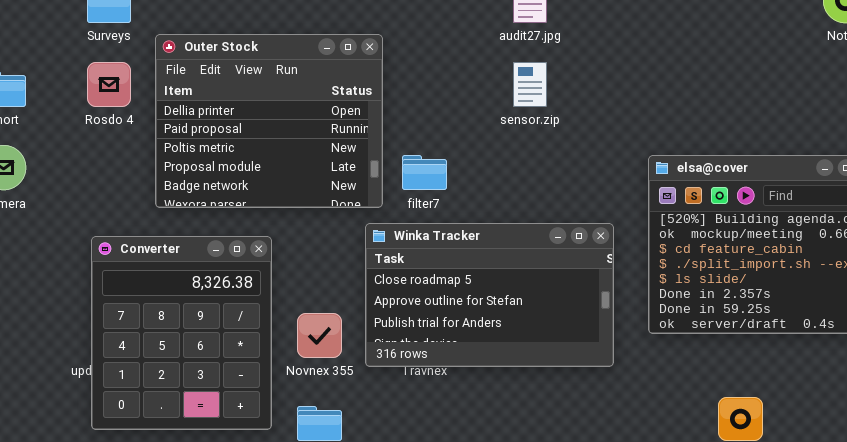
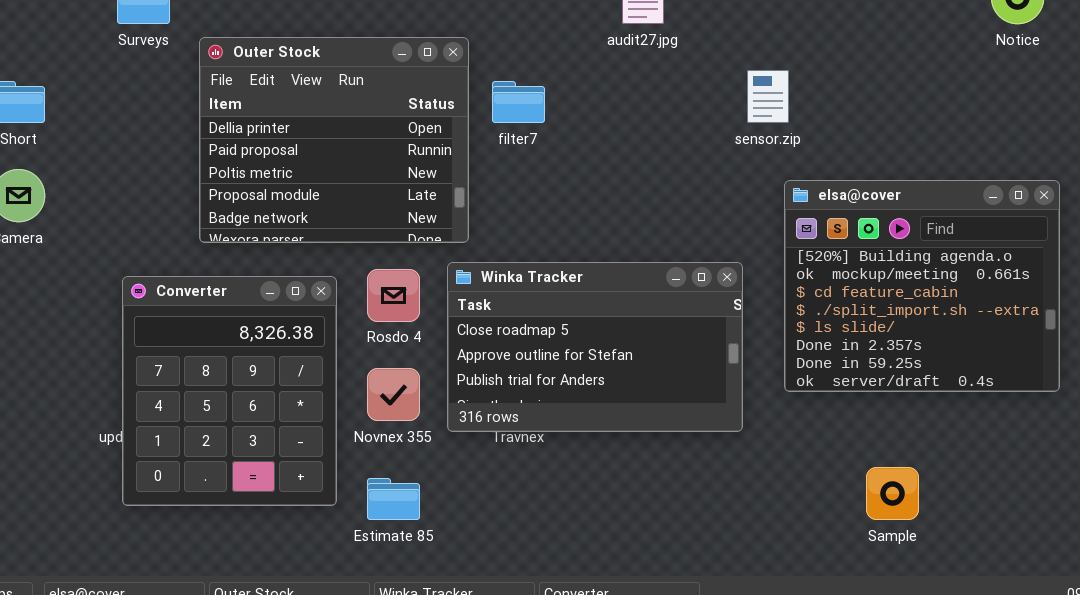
Rosdo 4: [87,62,131,107] -> [367,269,420,322], moved
sensor.zip: [513,62,547,107] -> [747,70,789,123], moved
filter7: [402,155,447,190] -> [492,81,545,123], moved

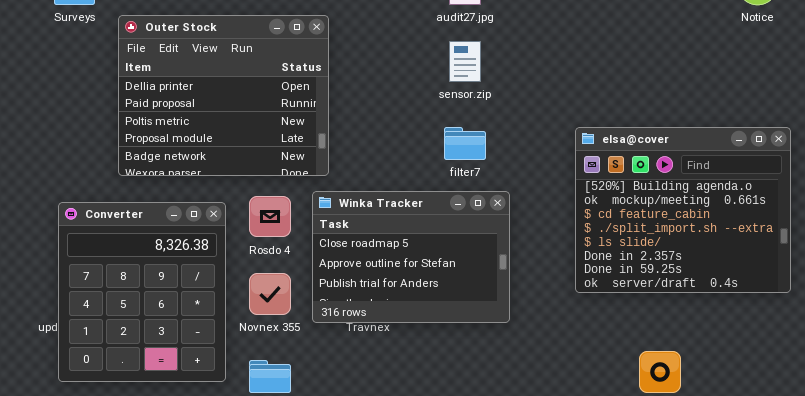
sensor.zip: [747,70,789,123] -> [449,41,481,82], moved
filter7: [492,81,545,123] -> [444,127,486,160], moved
Winka Tracker: [447,262,743,432] -> [312,191,510,323], resized

